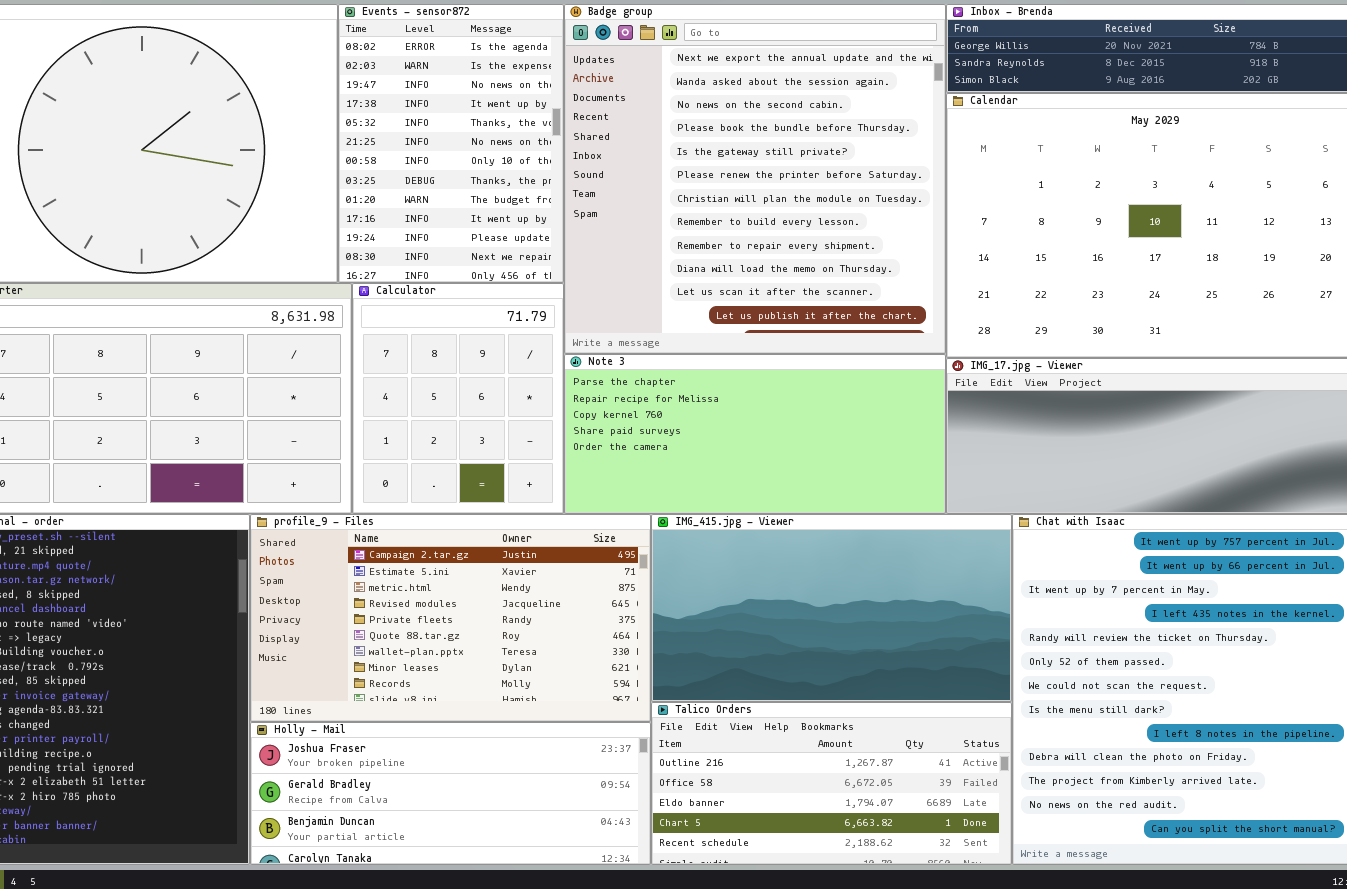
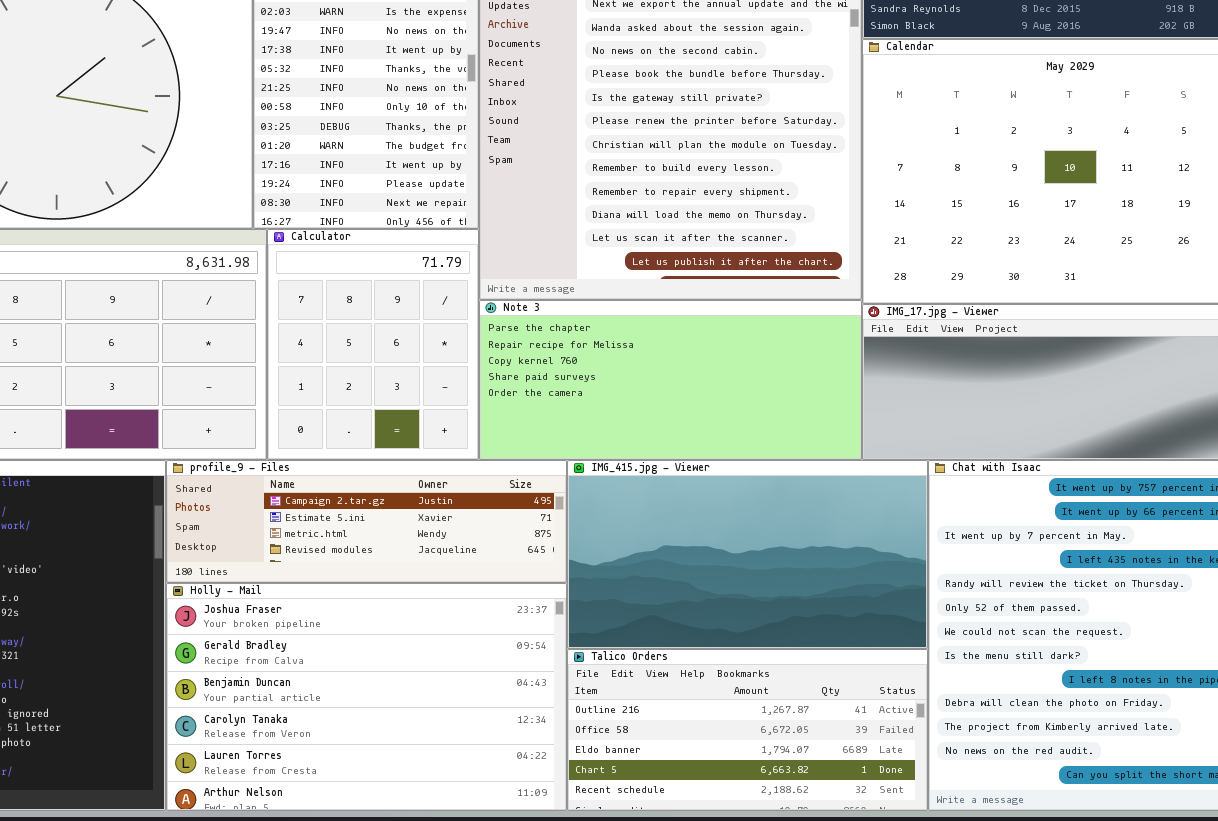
profile_9 - Files: [250,514,651,722] -> [166,460,567,583], resized
Holly - Mail: [250,722,651,865] -> [166,583,567,811], resized

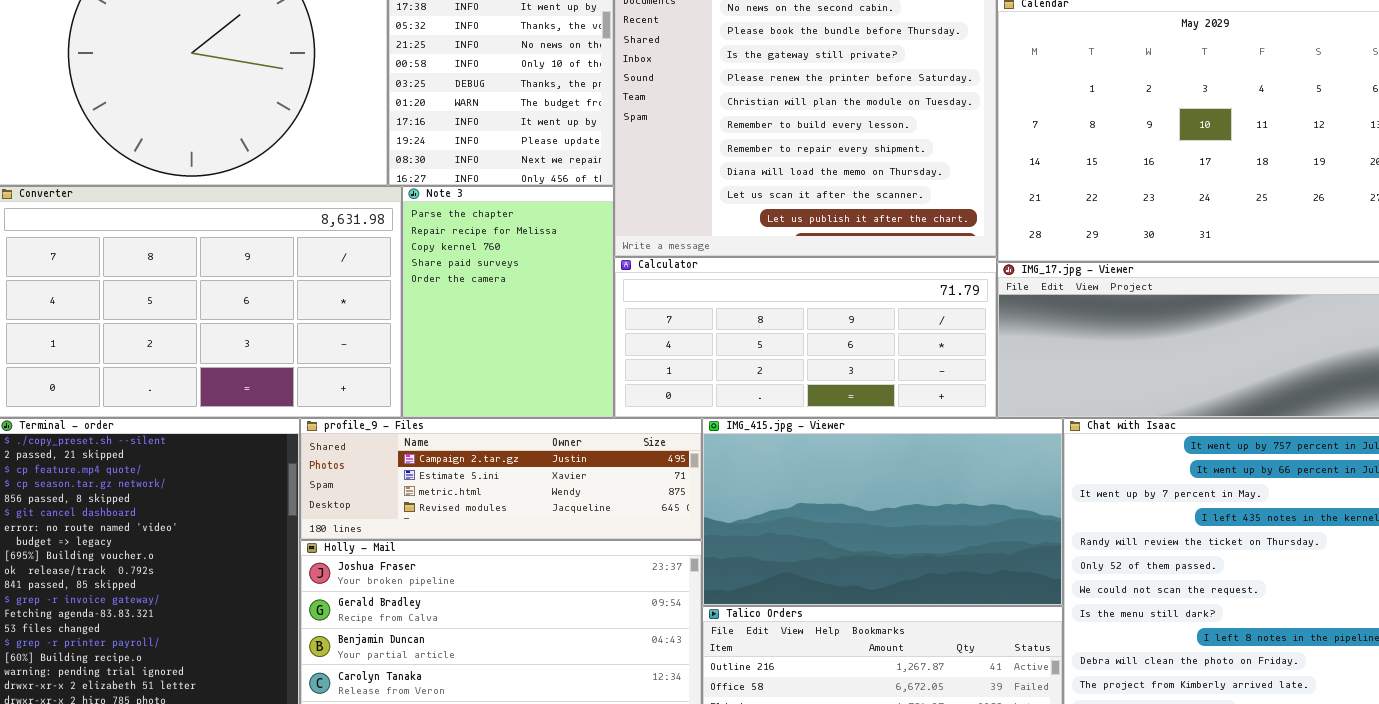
Calculator: [267,229,479,460] -> [614,257,997,418], moved, resized
Note 3: [479,300,862,460] -> [402,186,614,418], moved, resized

